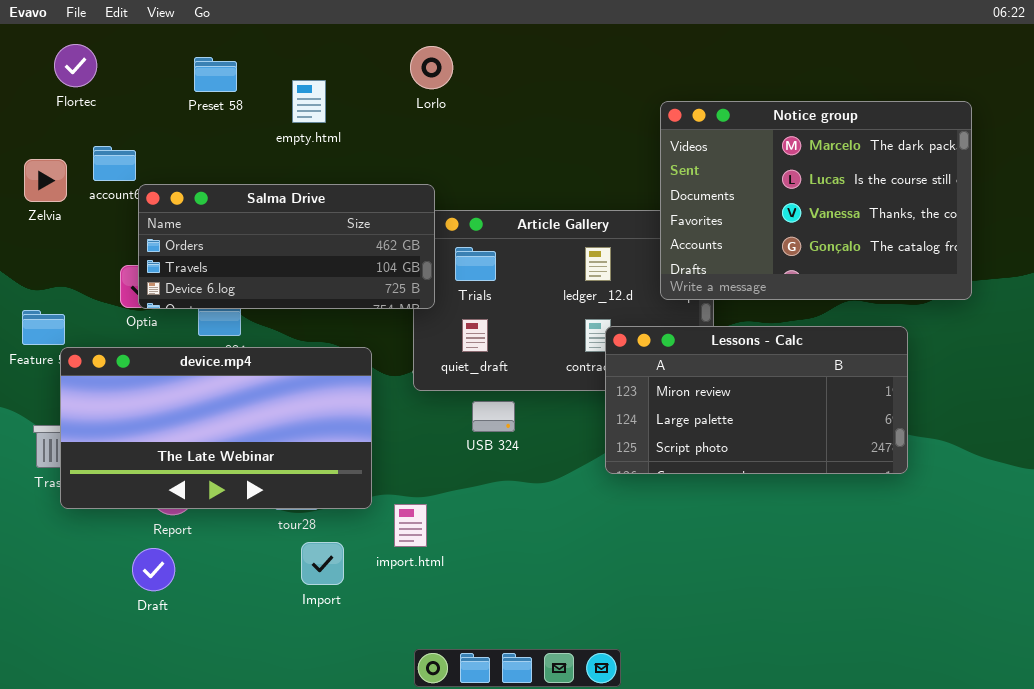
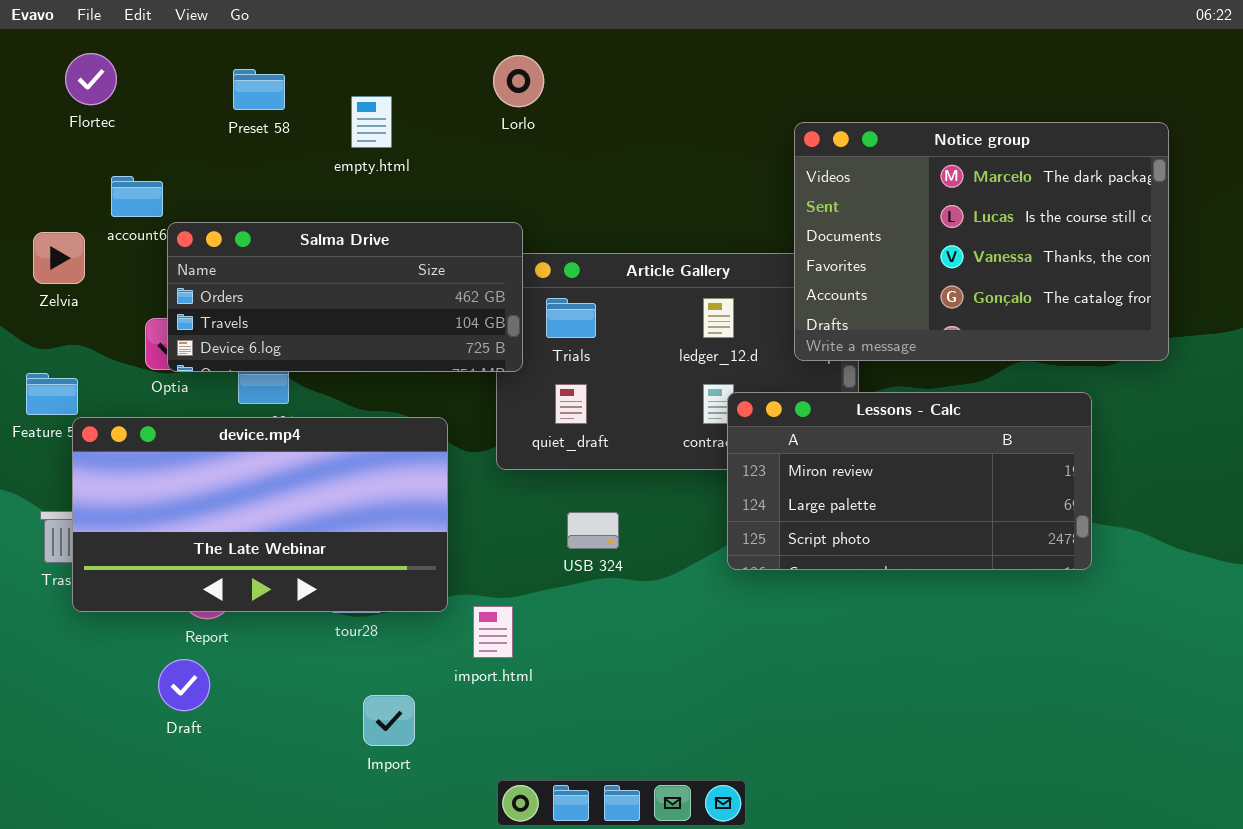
Zelvia: [24,159,67,202] -> [33,232,85,284], moved
USB 324: [472,401,515,432] -> [567,512,619,549], moved
Import: [301,542,344,585] -> [363,695,415,746], moved

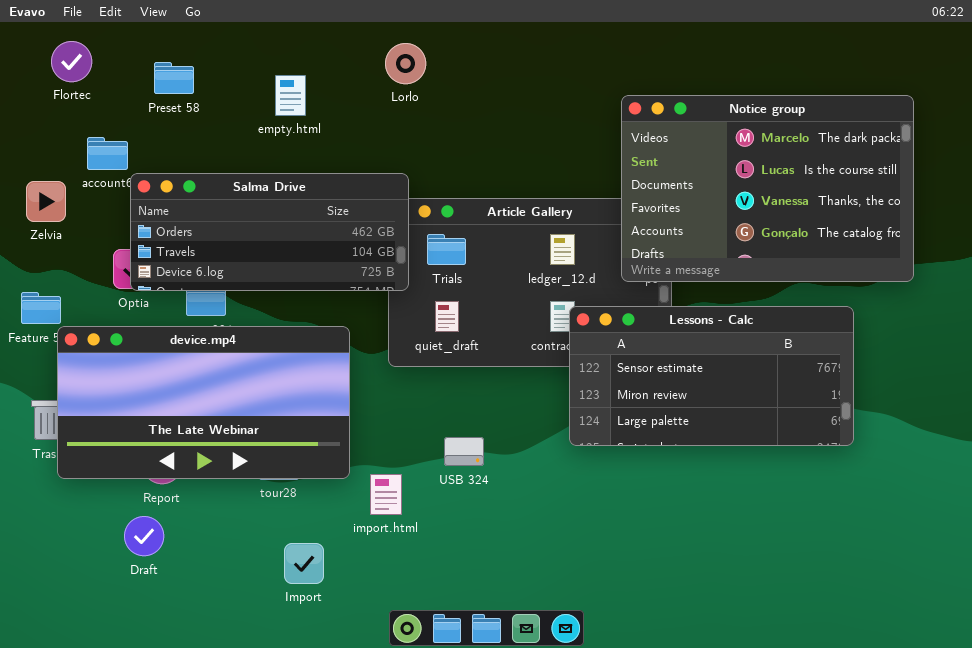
Preset 58: [233,69,285,110] -> [154,62,194,94], moved
Lessons - Calc: [727,392,1092,570] -> [569,306,854,446], scrolled up 1 row
USB 324: [567,512,619,549] -> [444,437,484,466], moved

